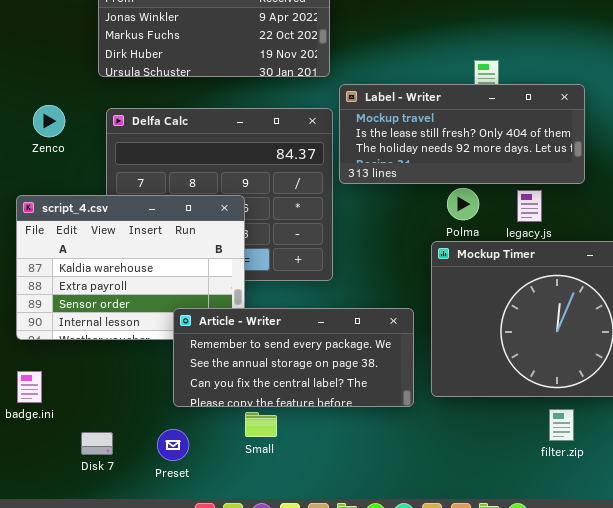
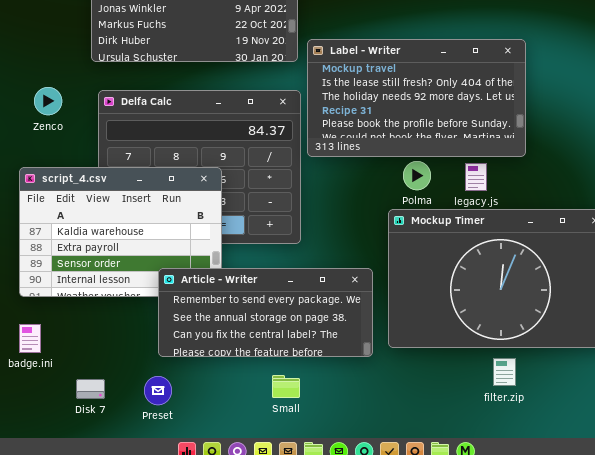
Label - Writer: [339,84,585,184] -> [307,39,526,157], resized
Small: [245,412,277,437] -> [272,375,300,398], moved

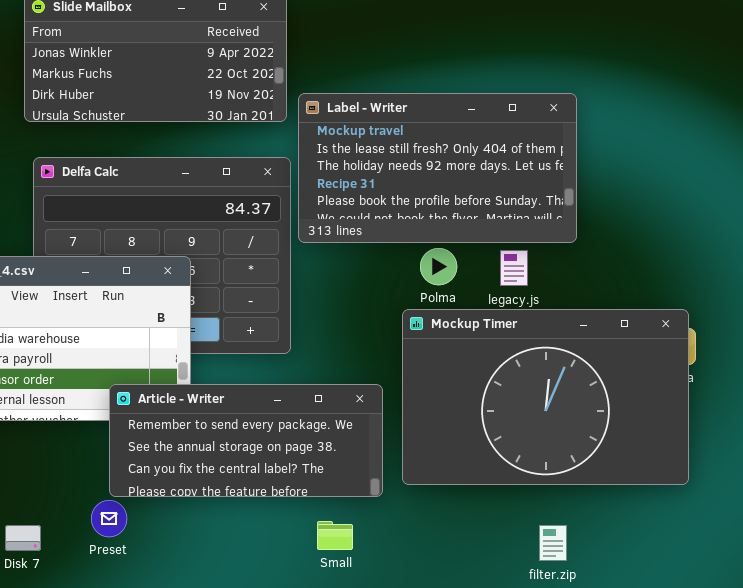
filter.zip: [493,358,516,386] -> [539,525,567,561], moved
Small: [272,375,300,398] -> [317,521,353,550], moved
Preset: [144,376,172,405] -> [91,500,127,537], moved

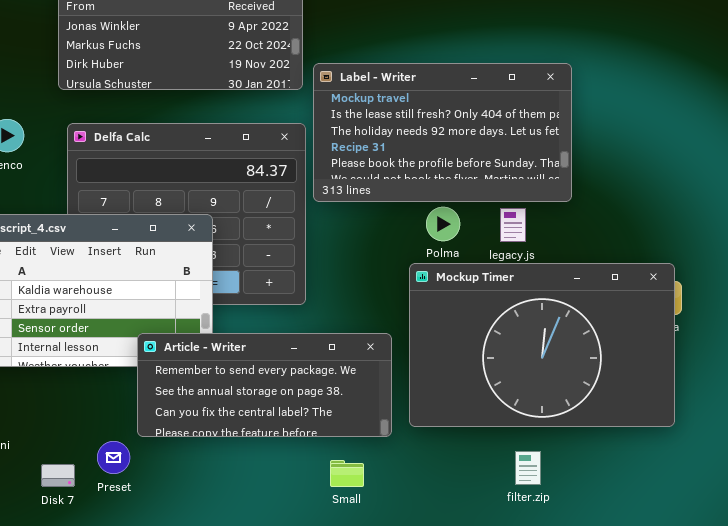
Preset: [91,500,127,537] -> [97,441,130,474], moved
filter.zip: [539,525,567,561] -> [515,451,541,485], moved

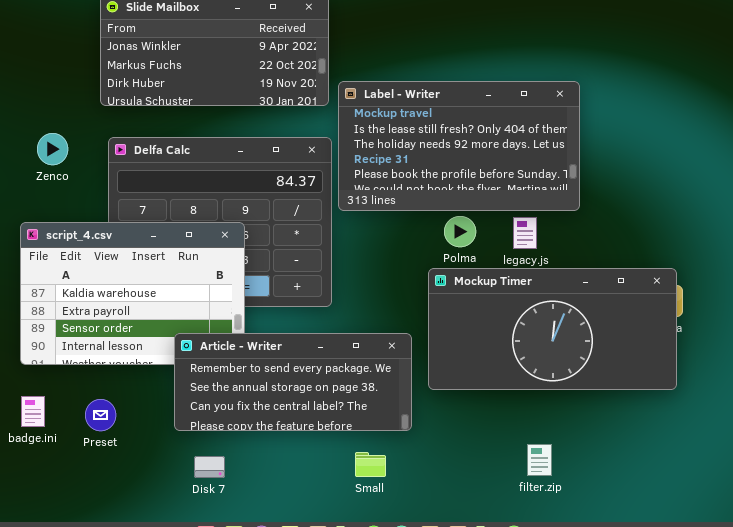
Mockup Timer: [409,263,675,427] -> [428,268,677,390], resized
Preset: [97,441,130,474] -> [85,399,116,431], moved
Disk 7: [41,464,75,487] -> [194,456,225,478], moved

